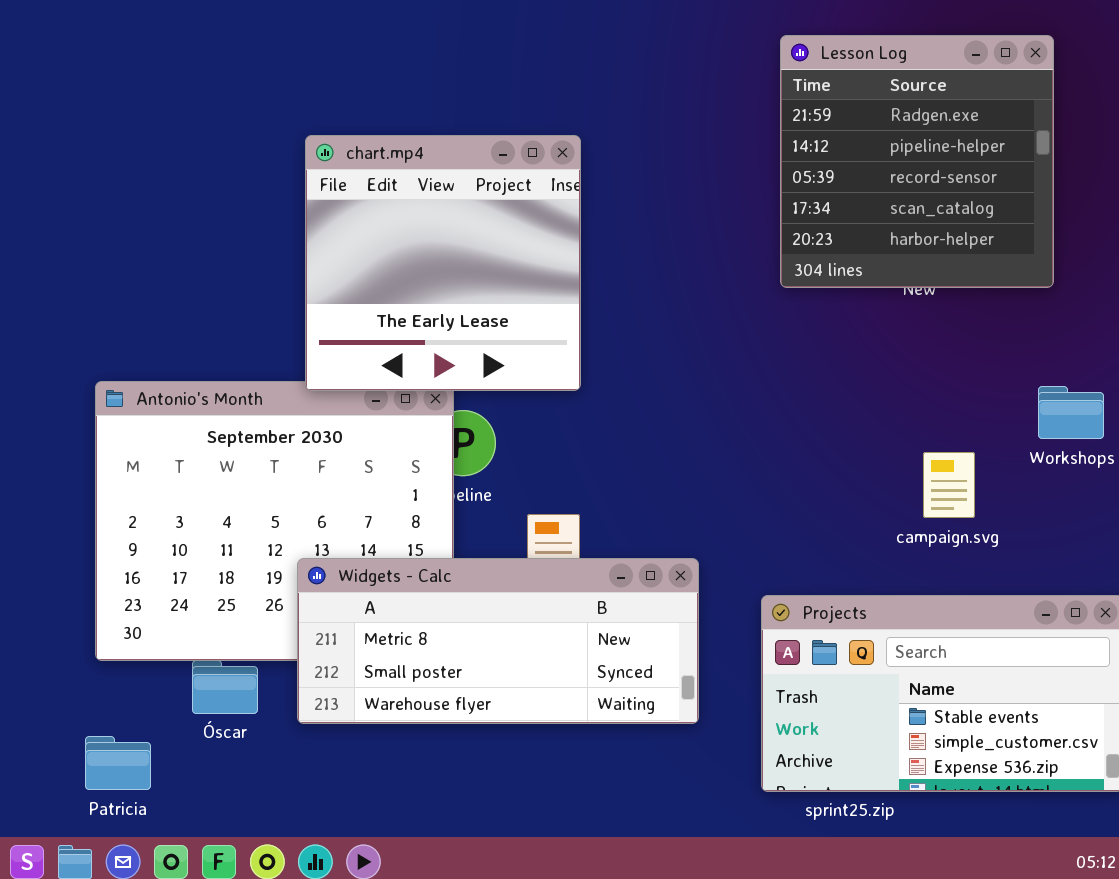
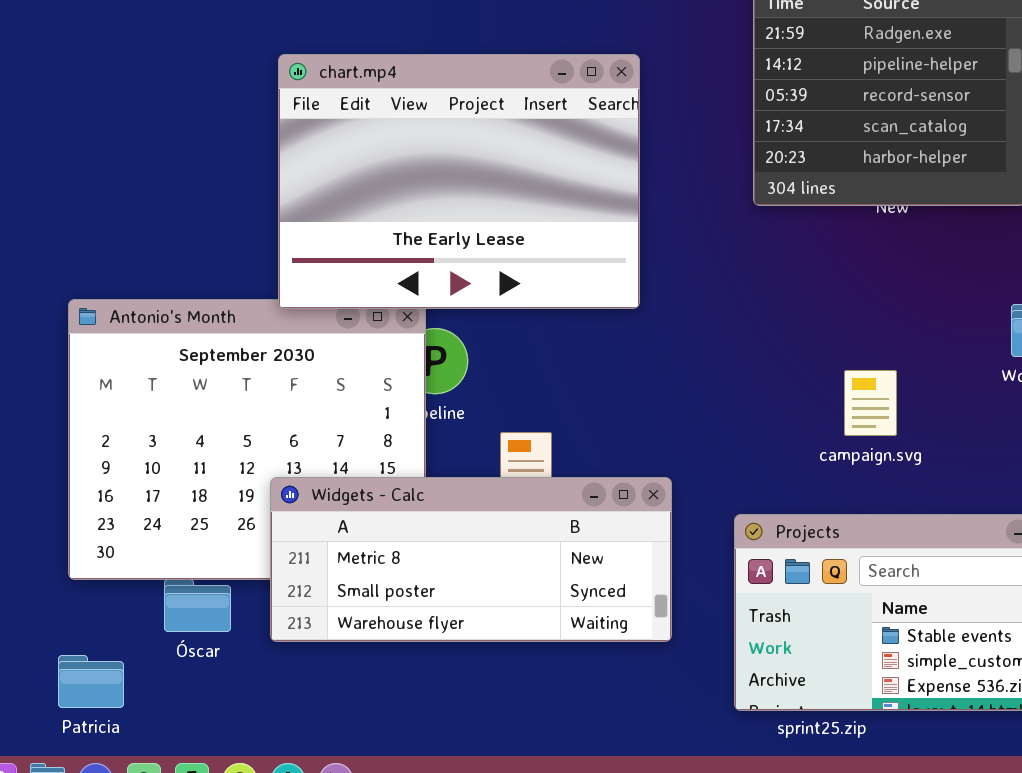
chart.mp4: [305,135,581,391] -> [278,54,640,309], resized
campaign.svg: [923,452,975,518] -> [844,370,897,436], moved

